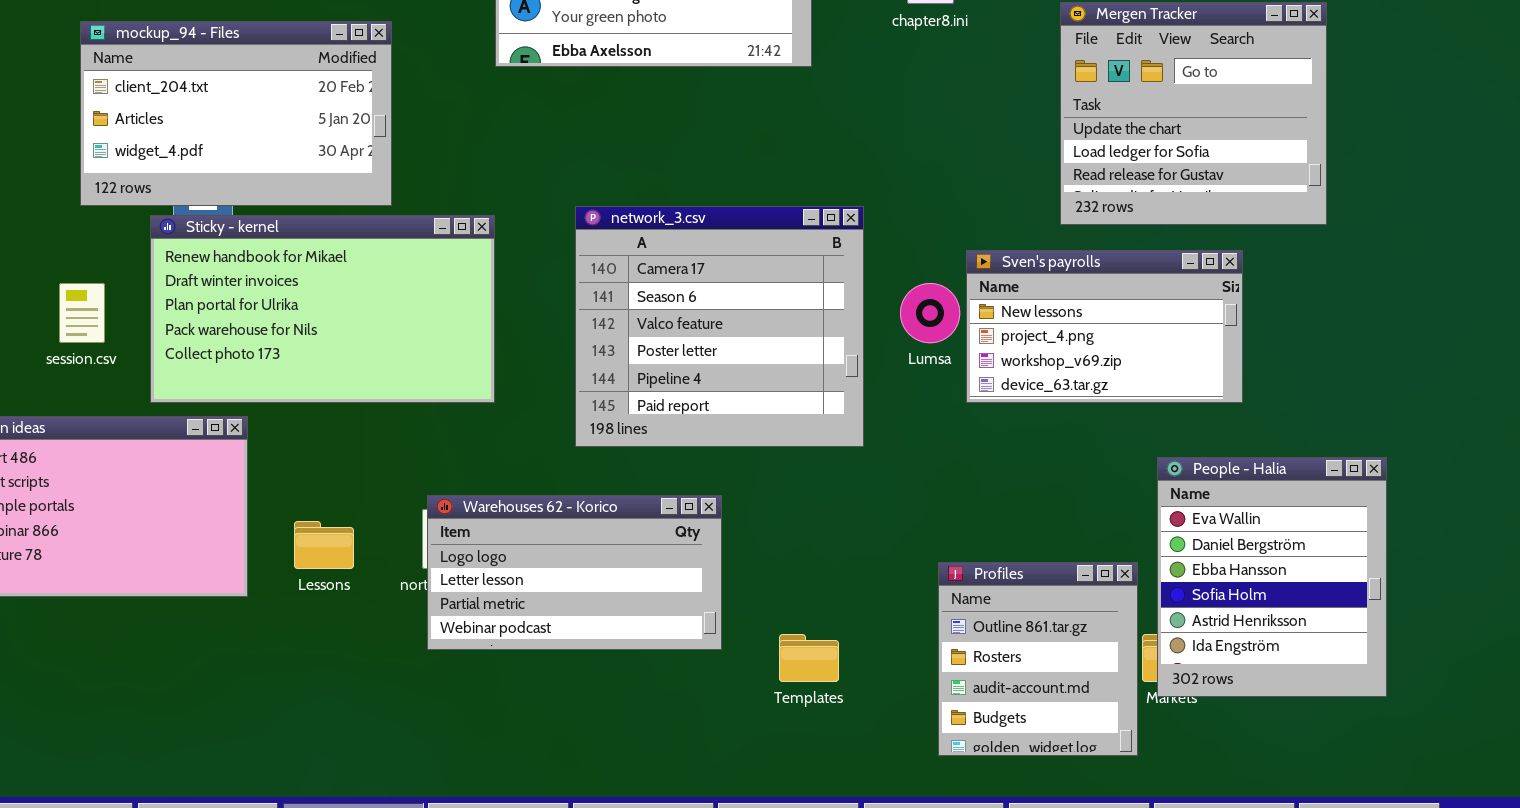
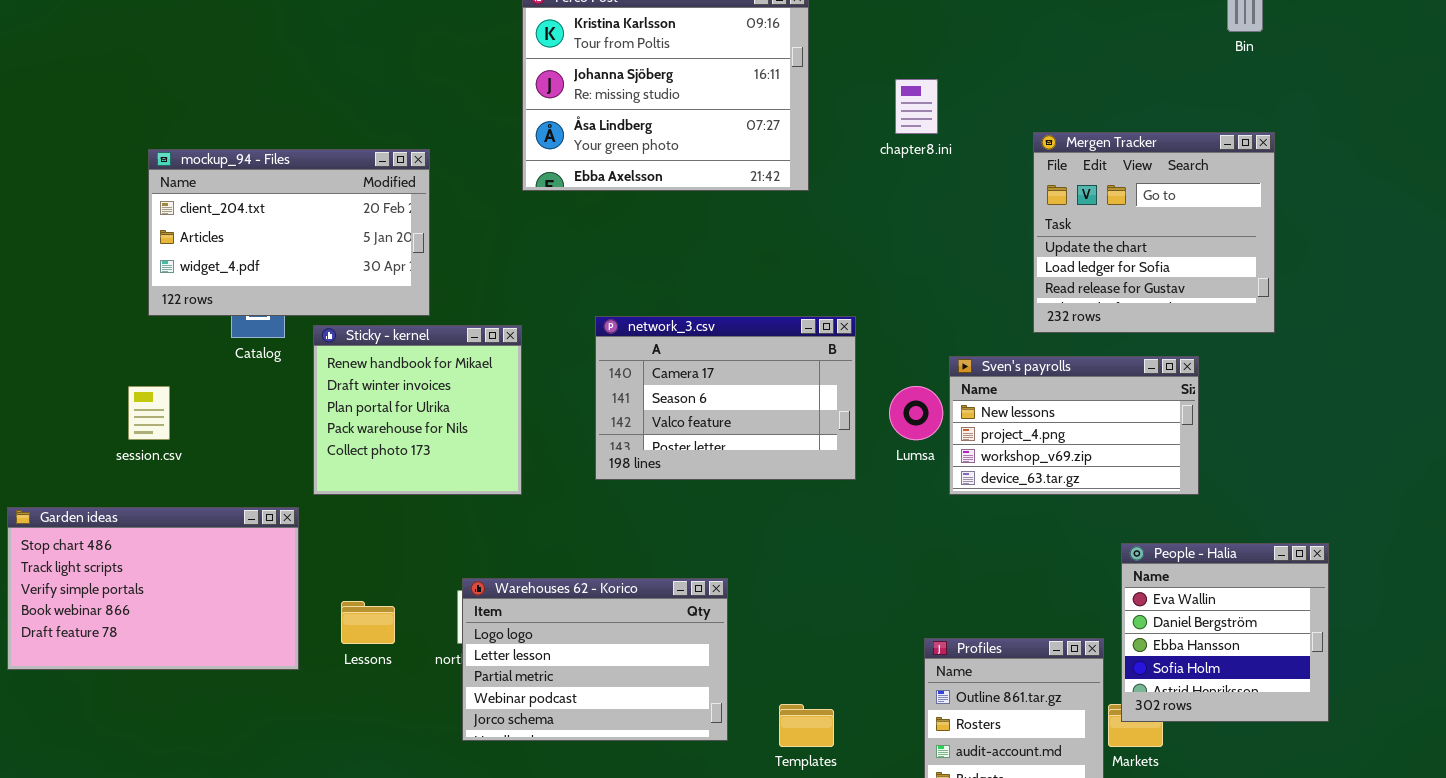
network_3.csv: [575,206,864,447] -> [595,316,856,480], resized
Sticky - kernel: [150,215,495,403] -> [313,325,522,495], resized
People - Halia: [1157,457,1387,697] -> [1121,543,1329,722], resized
Warehouses 62 - Korico: [427,495,722,650] -> [462,578,728,741], resized

